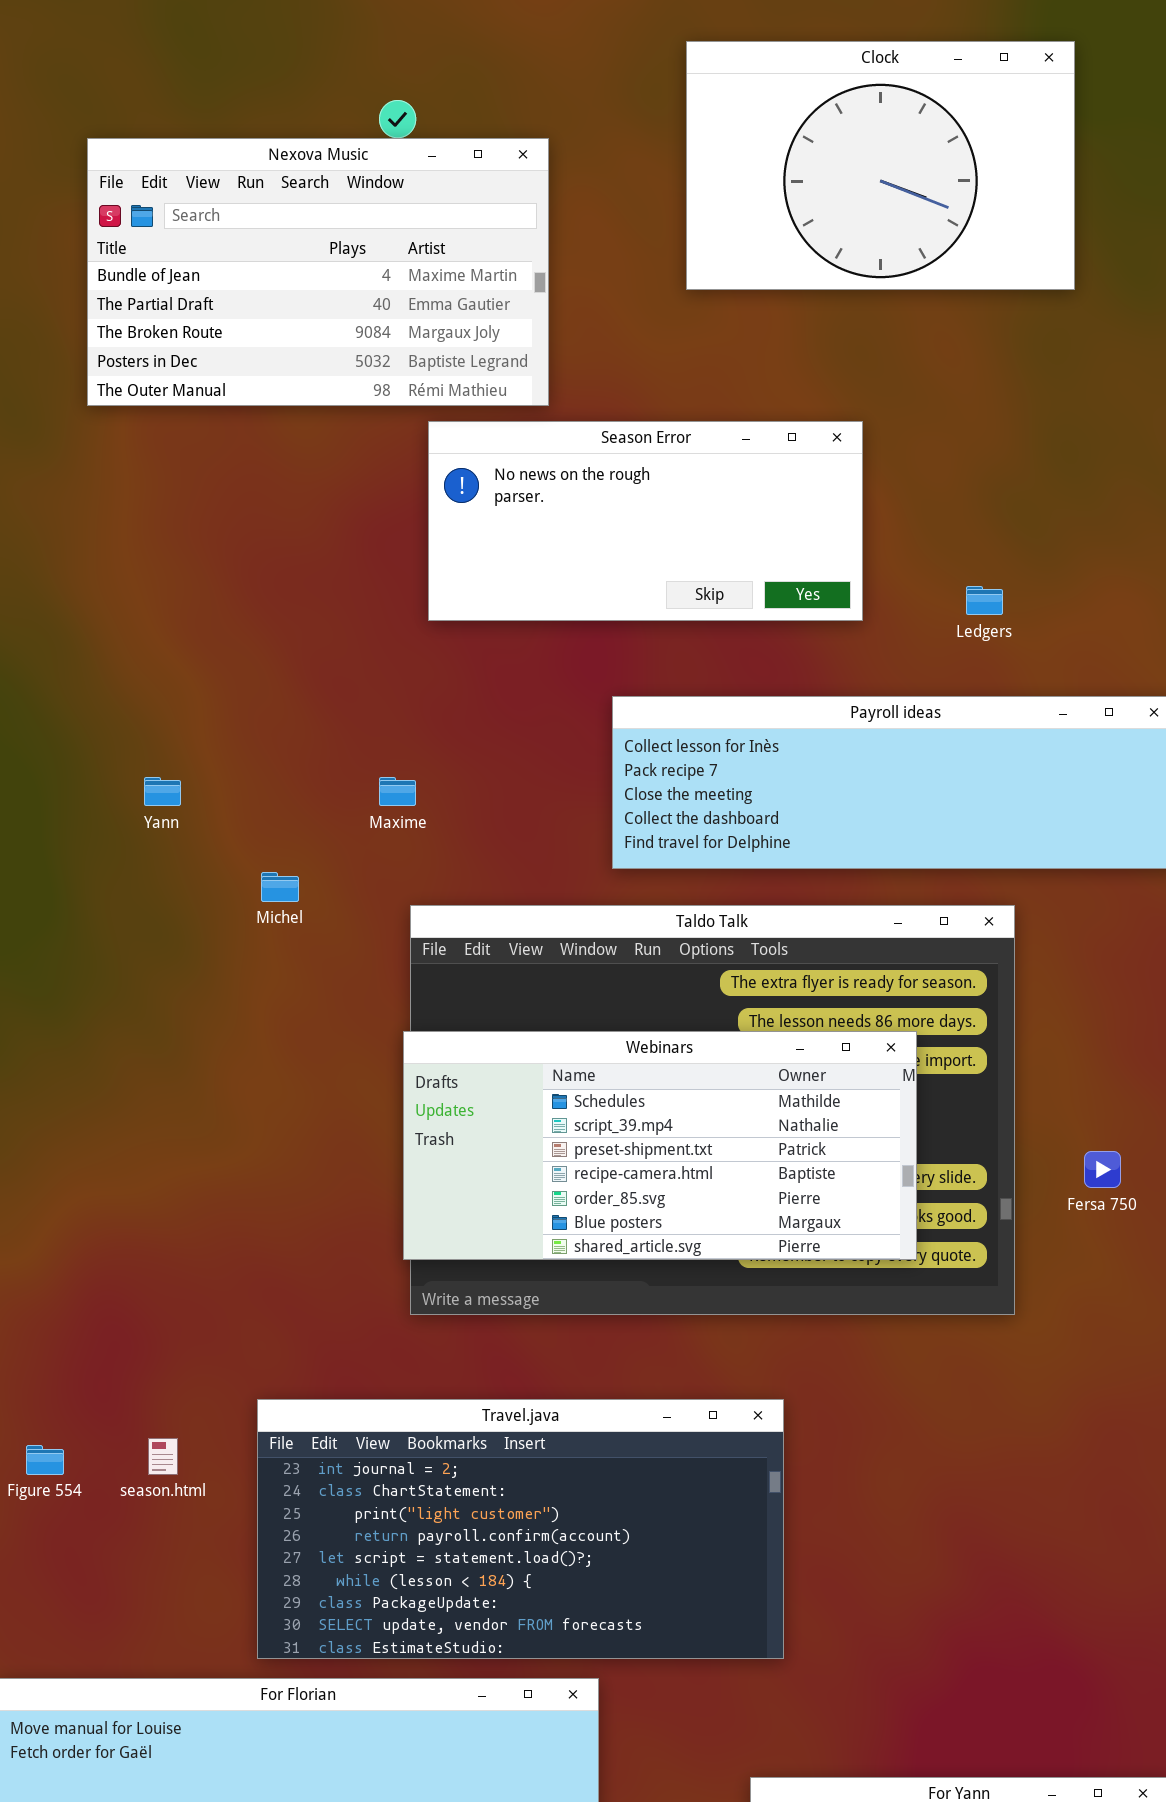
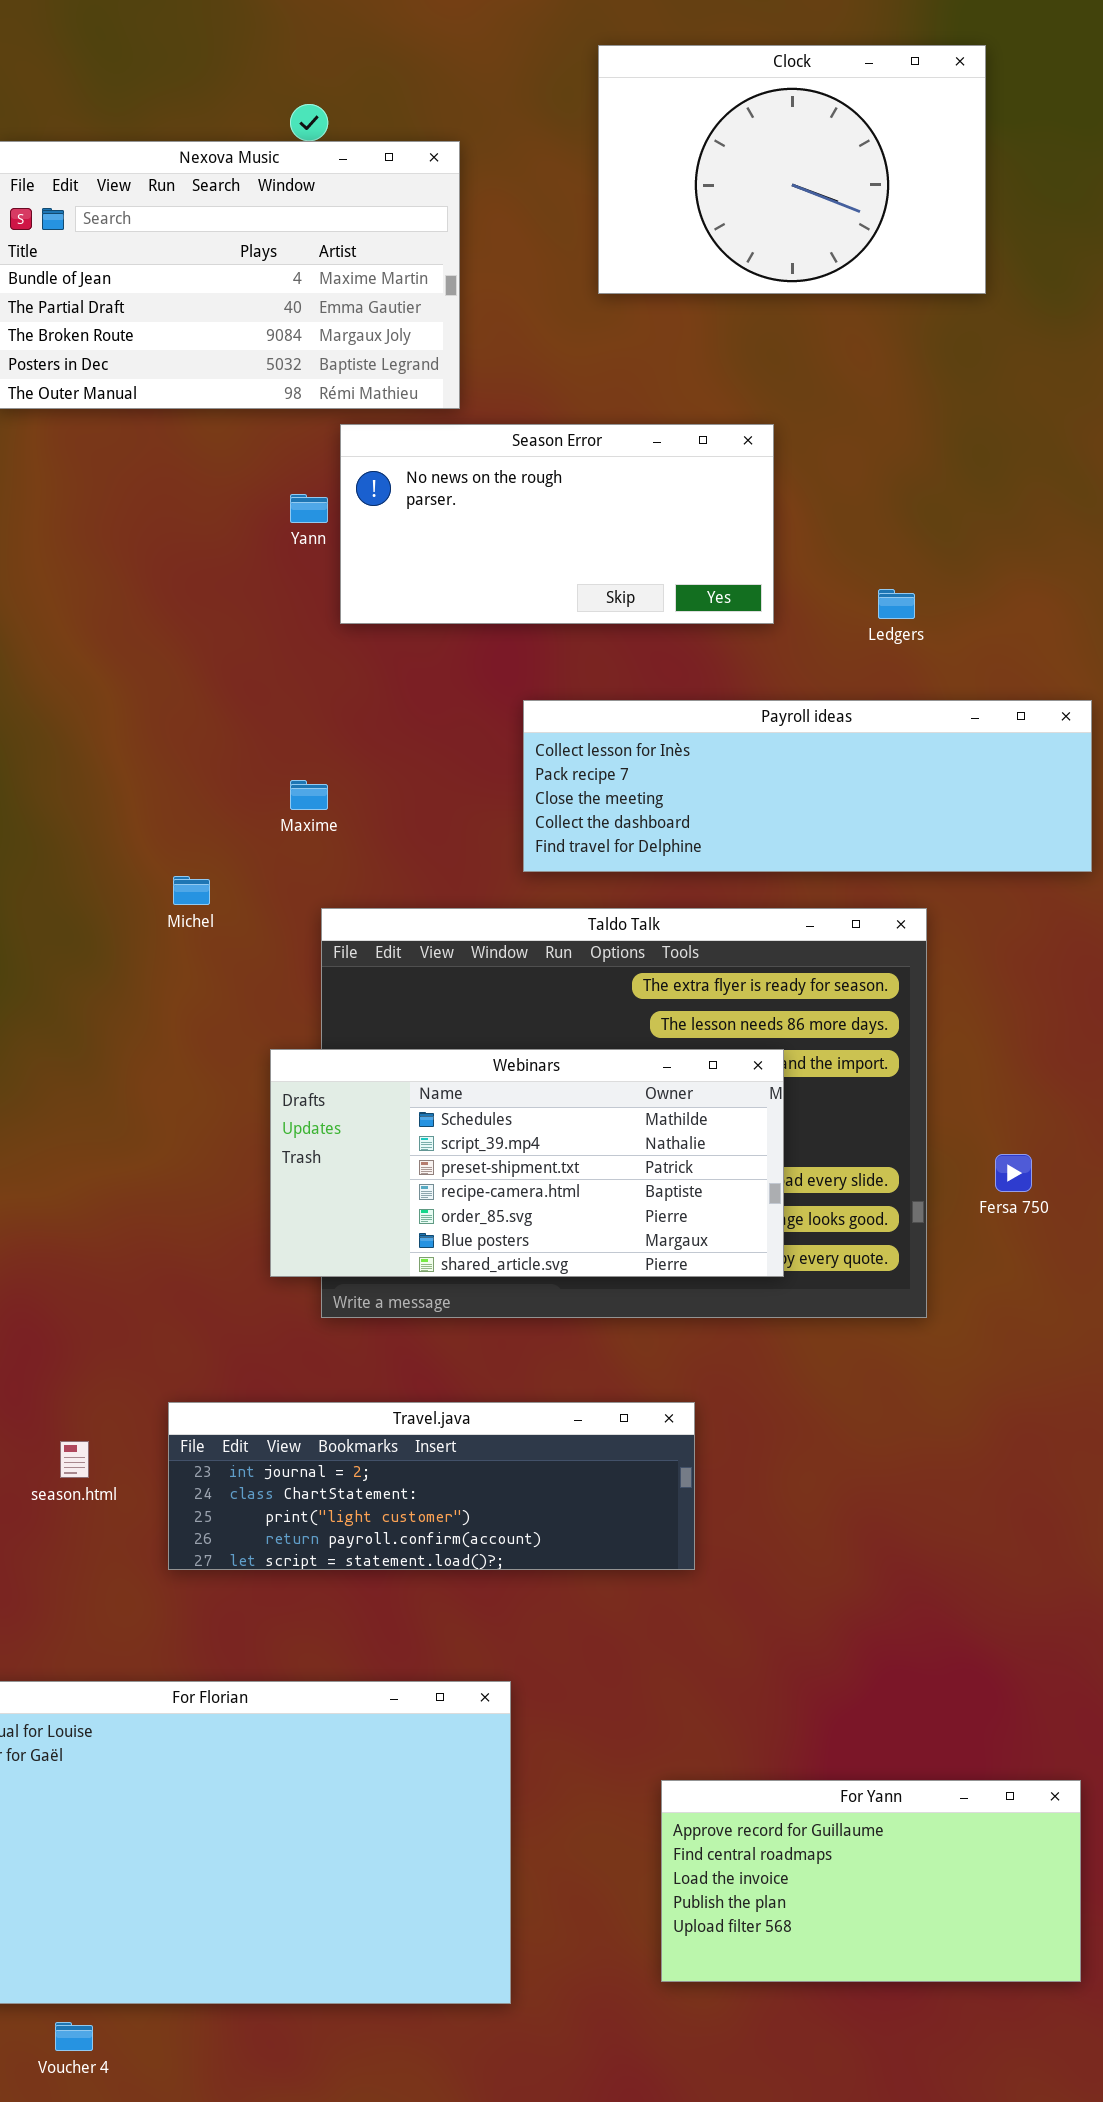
Yann: [144,777,181,806] -> [290,494,328,523], moved
Webinars: [403,1031,917,1260] -> [270,1049,784,1277], moved
Travel.java: [257,1399,784,1659] -> [168,1402,695,1570], resized

